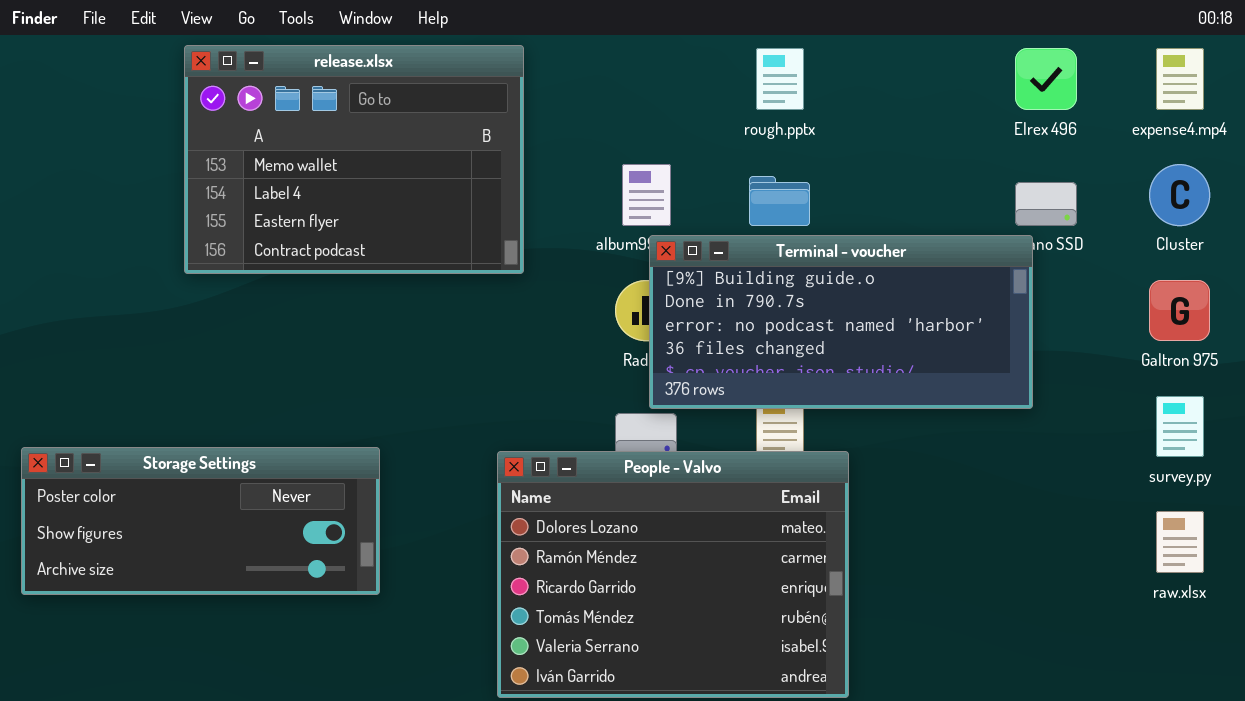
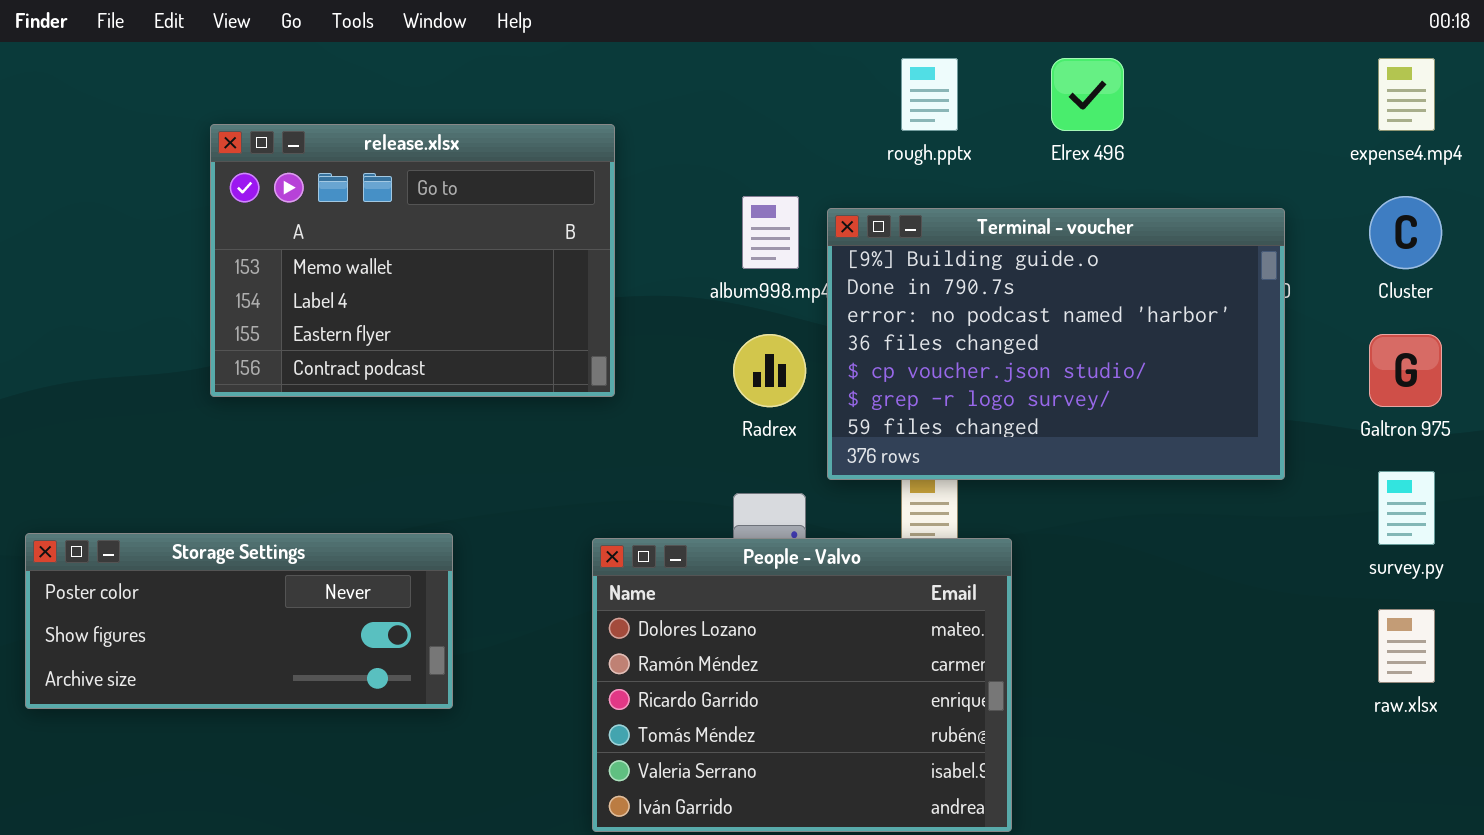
release.xlsx: [184,45,524,274] -> [210,124,615,397], moved
Elrex 496: [1015,48,1077,110] -> [1051,58,1124,131], moved
Terminal - voucher: [649,235,1033,409] -> [827,208,1285,480], moved, resized

